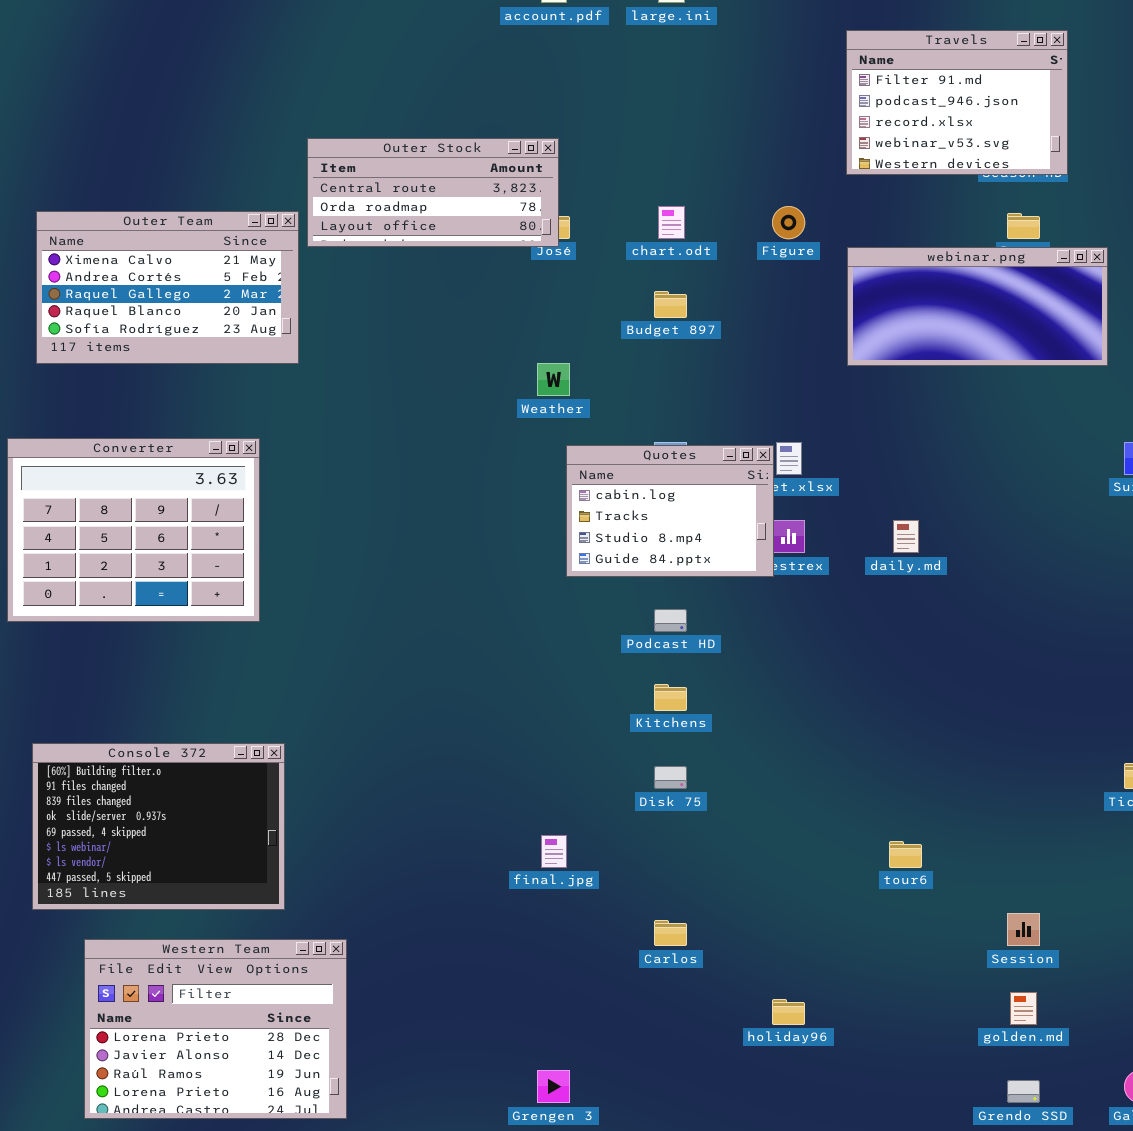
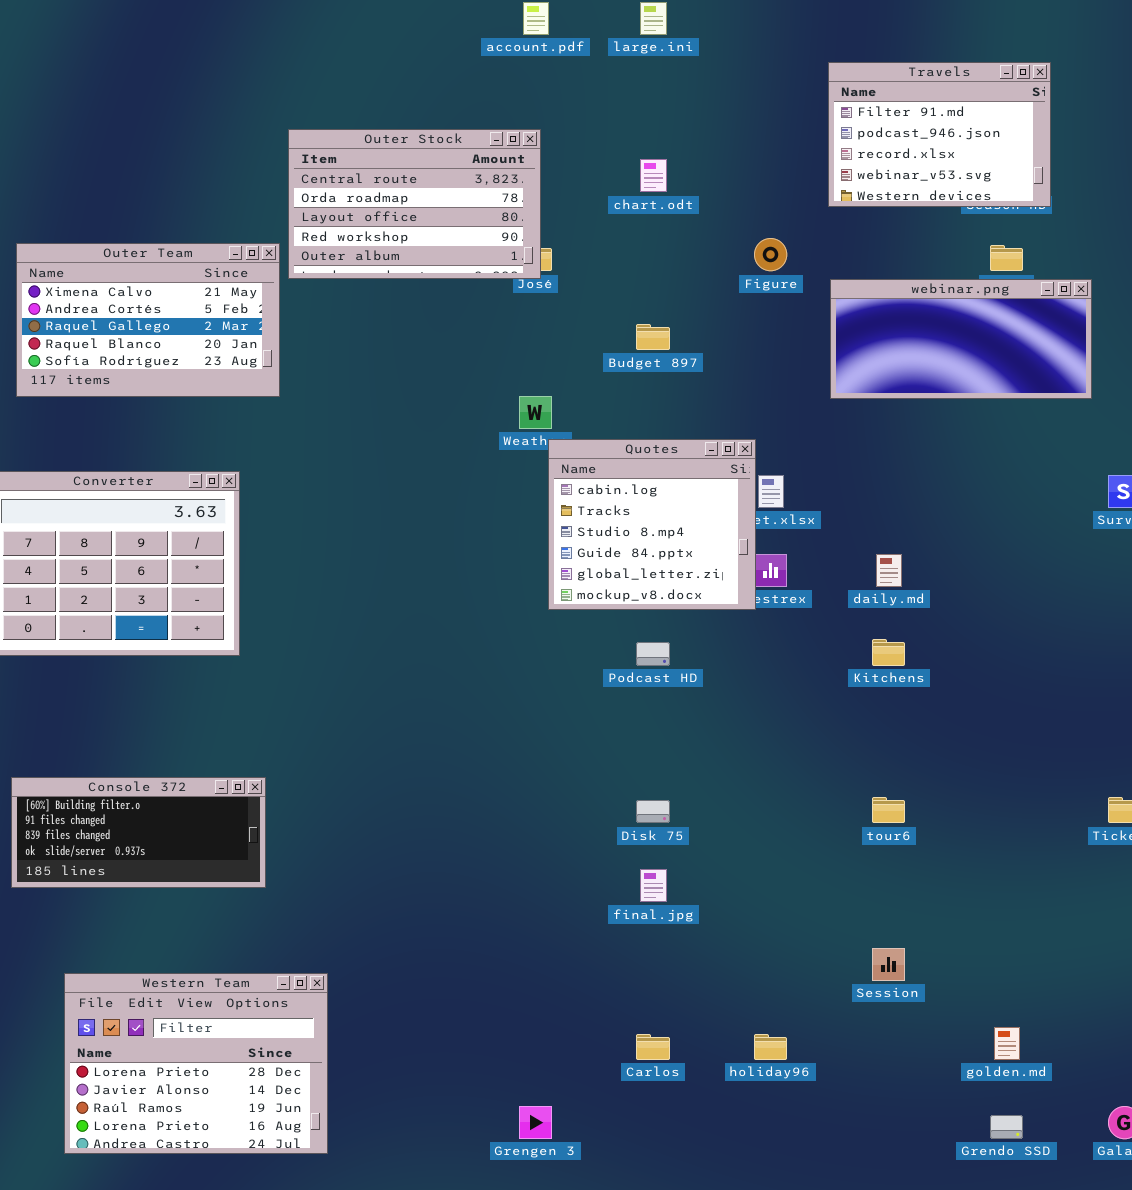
Outer Stock: [307,138,559,247] -> [288,129,541,279], resized
chart.odt: [658,206,685,239] -> [640,159,667,192], moved
Quotes: [566,445,774,577] -> [548,439,756,610], resized
Kitchens: [654,684,687,711] -> [872,639,905,666], moved
Console 372: [32,743,285,910] -> [11,777,266,888], resized
final.jpg: [541,835,567,868] -> [640,869,667,902], moved
tour6: [889,841,922,868] -> [872,797,905,823], moved
Session: [1007,913,1040,946] -> [872,948,905,981], moved
Carlos: [654,920,687,946] -> [636,1034,670,1060], moved

